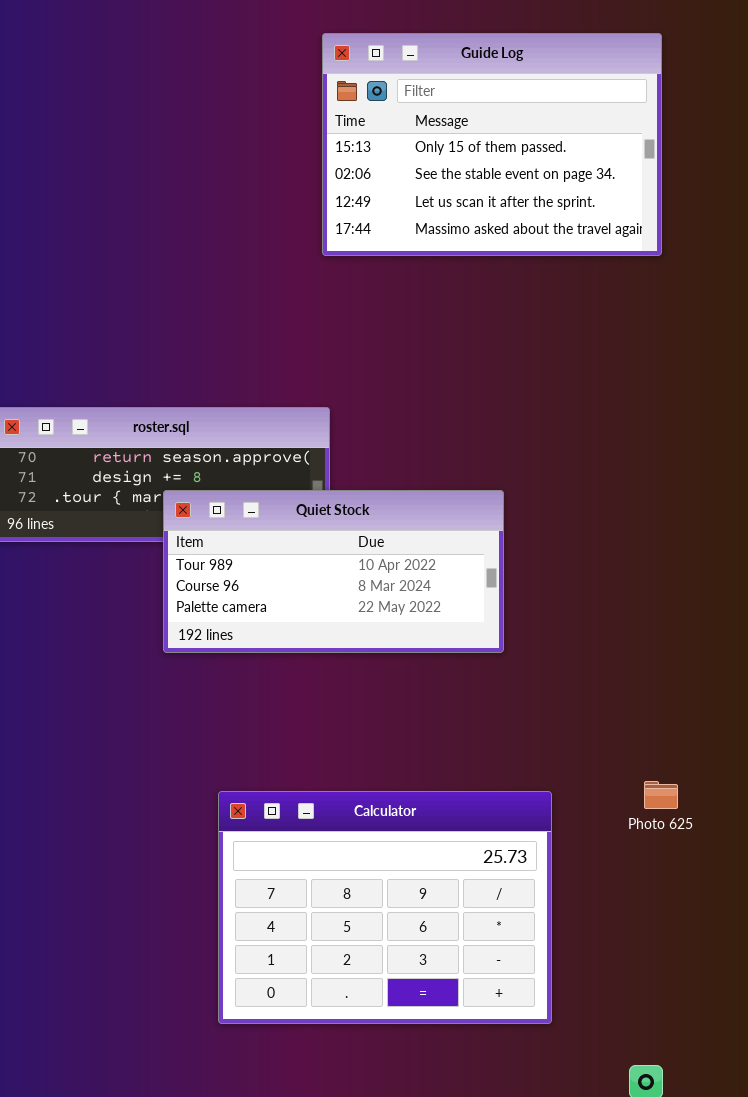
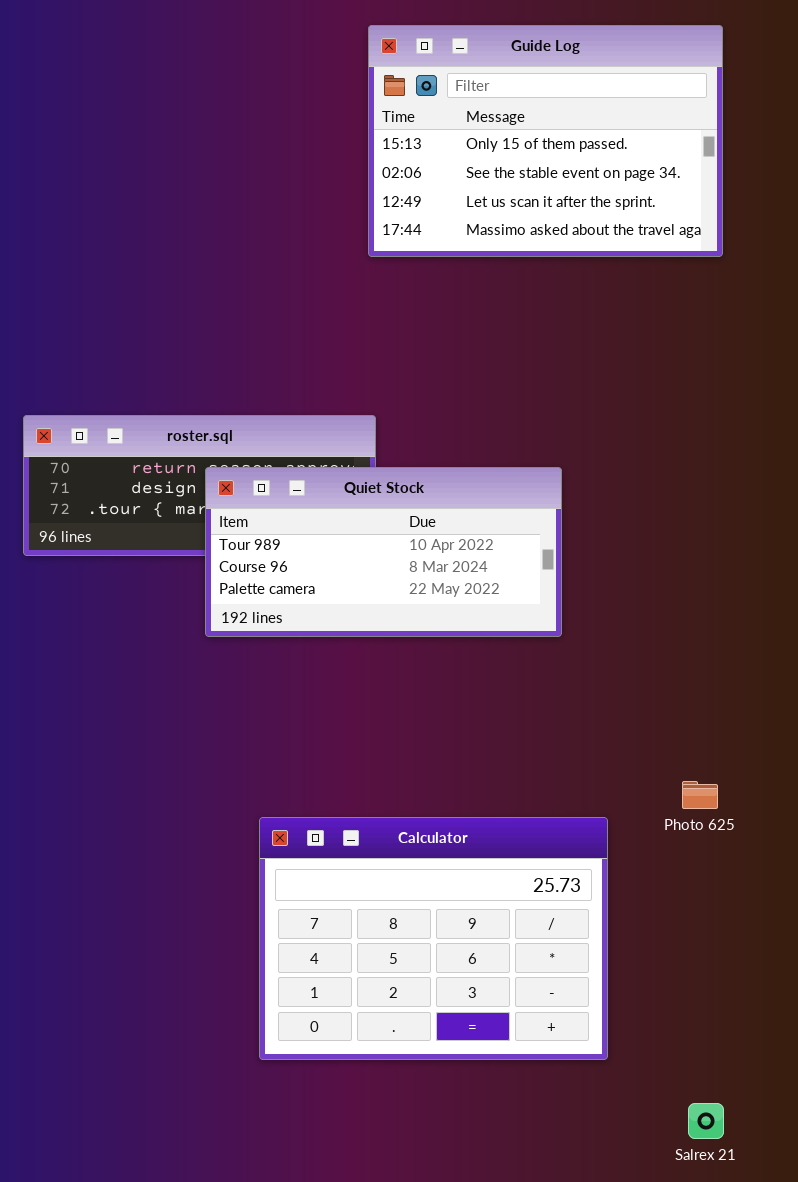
Quiet Stock: [163,490,504,653] -> [205,467,562,637], moved
Photo 625: [644,781,678,809] -> [682,781,718,809], moved

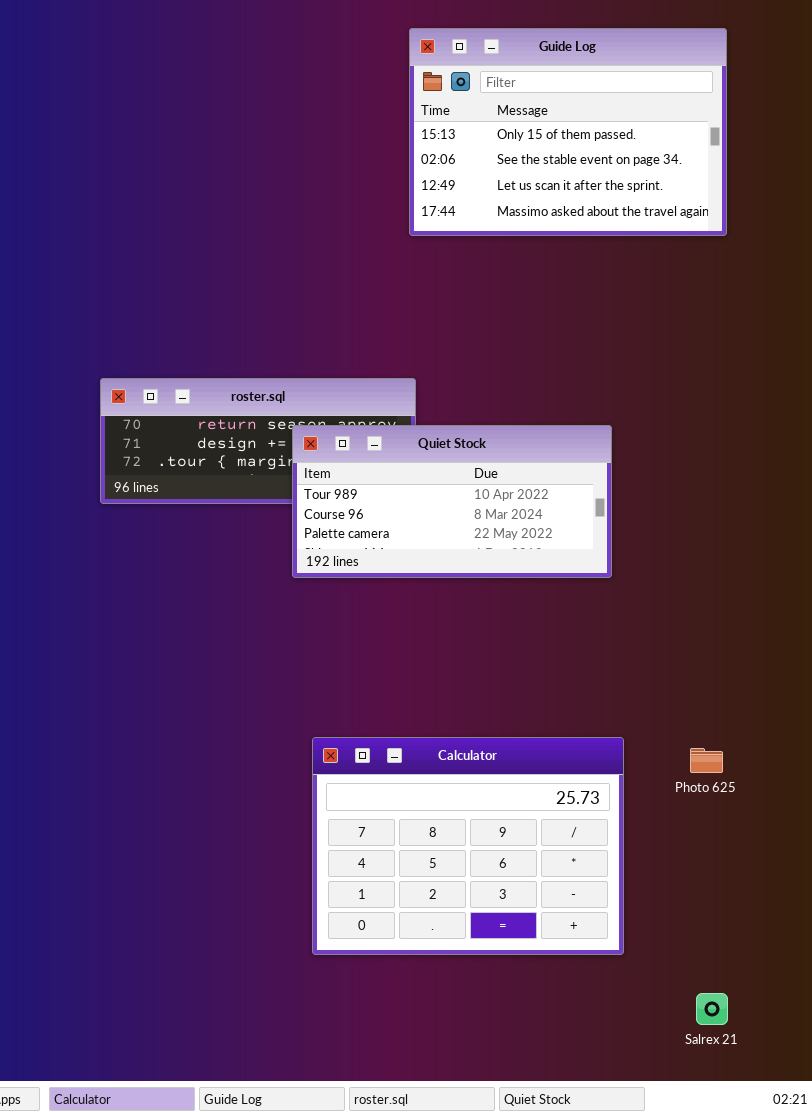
Quiet Stock: [205,467,562,637] -> [292,425,612,578], moved
Photo 625: [682,781,718,809] -> [690,748,723,773], moved

